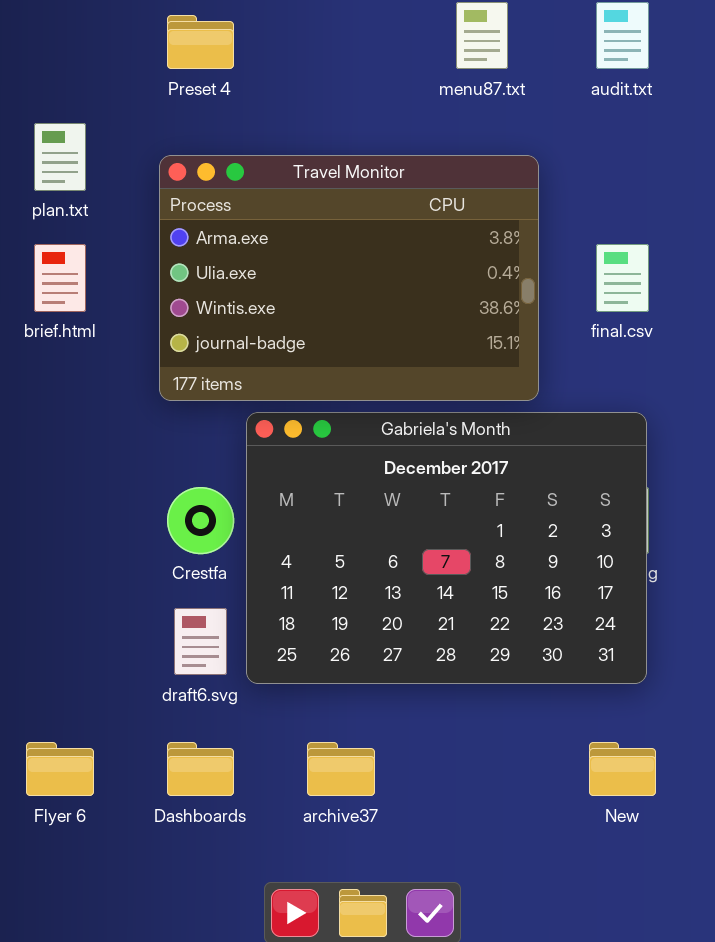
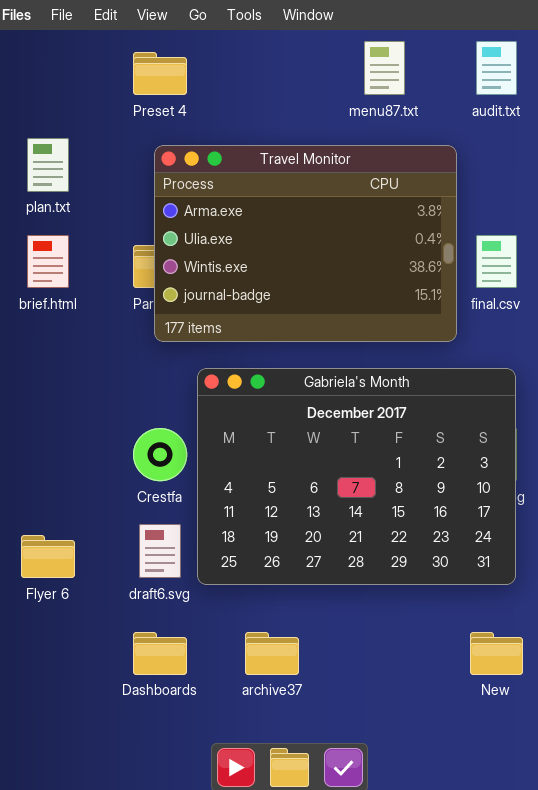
Travel Monitor: [159,155,539,401] -> [154,145,457,342], moved
Flyer 6: [26,742,94,796] -> [21,535,75,578], moved

